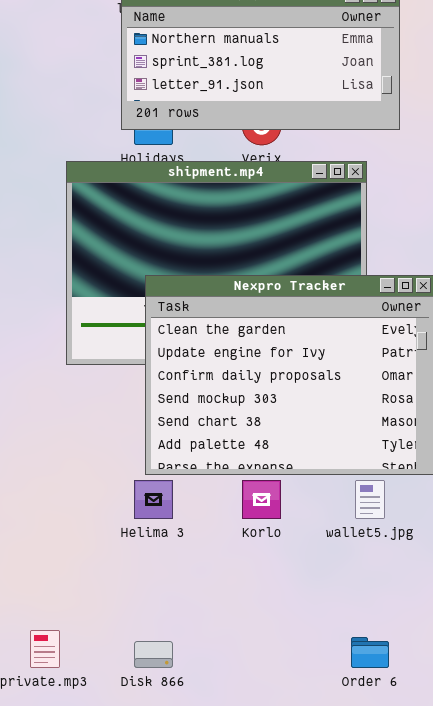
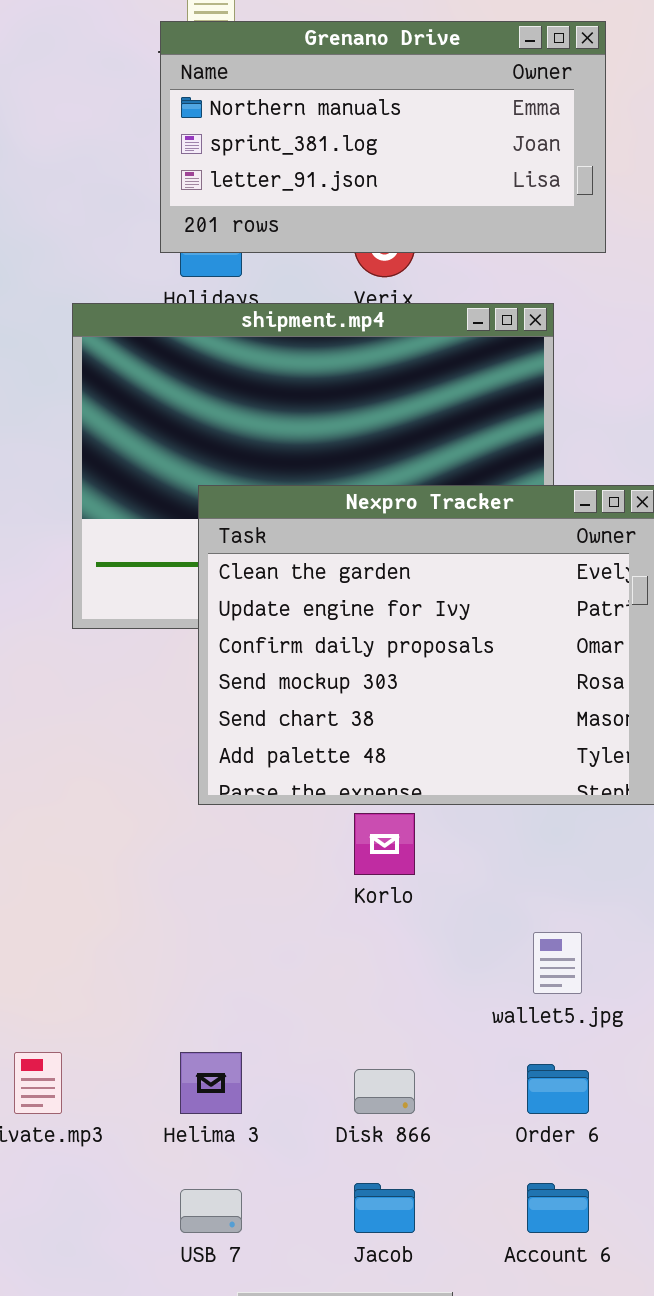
Helima 3: [134,480,173,519] -> [180,1052,242,1114], moved
wallet5.jpg: [355,480,385,519] -> [533,932,582,994], moved
Disk 866: [134,641,173,668] -> [354,1069,415,1114], moved

